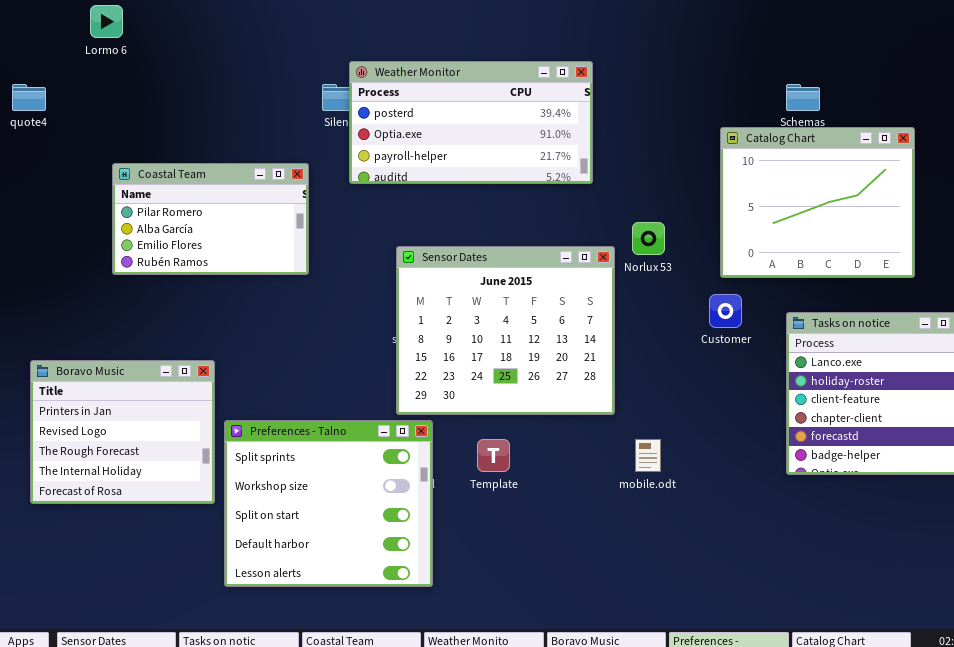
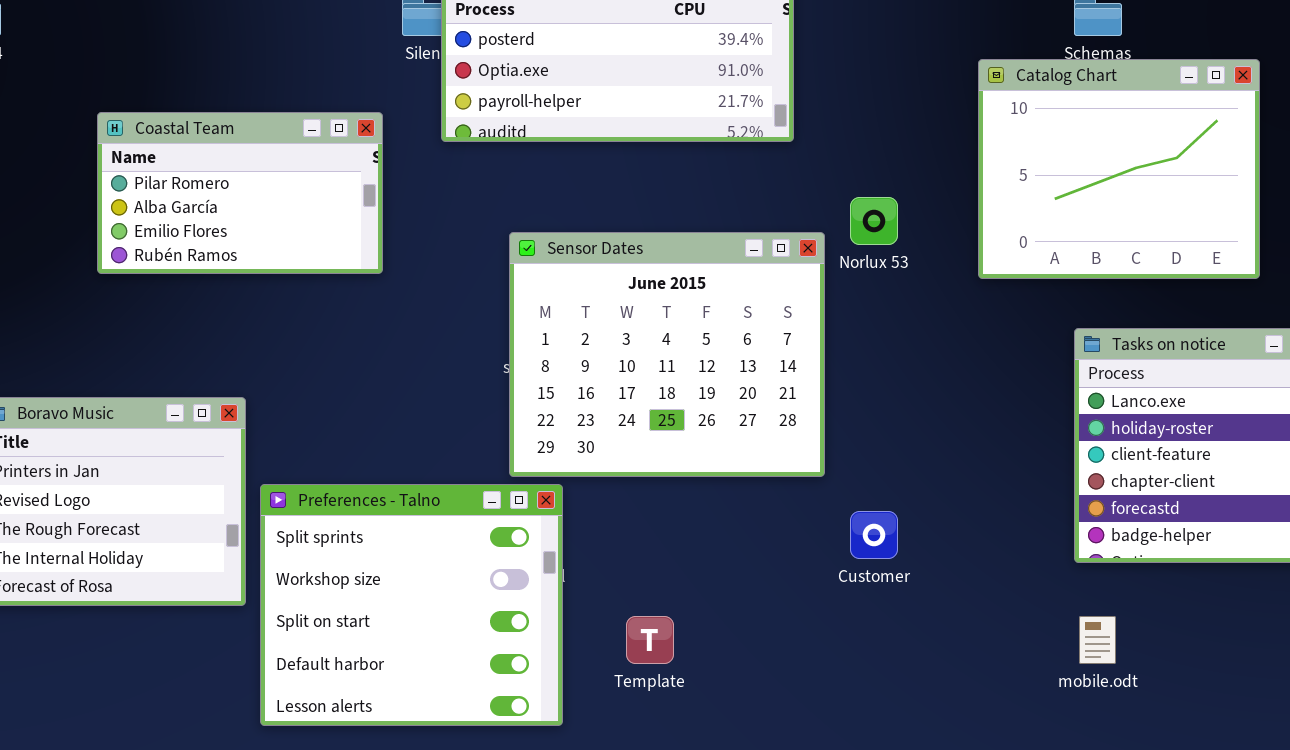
Customer: [709,294,742,328] -> [850,511,898,559], moved
Template: [477,439,510,472] -> [626,616,674,664], moved
mobile.odt: [635,439,661,472] -> [1079,616,1116,664], moved

